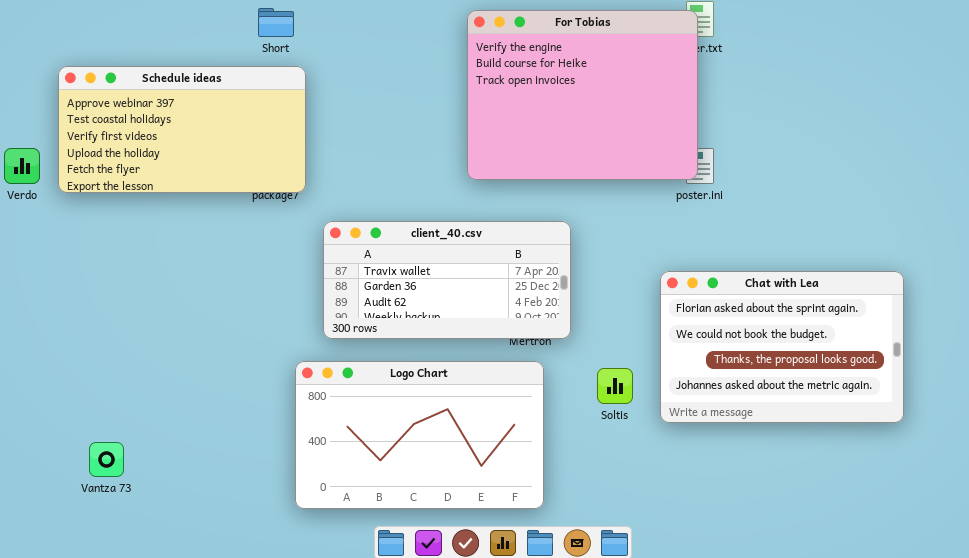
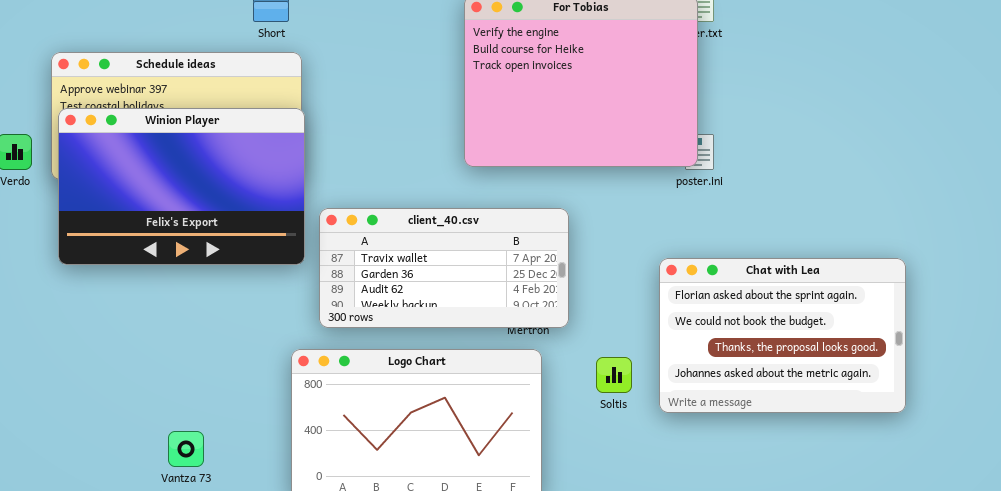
Winion Player: none -> [58,108,305,265], opened
Vantza 73: [89,442,124,477] -> [168,431,204,467], moved

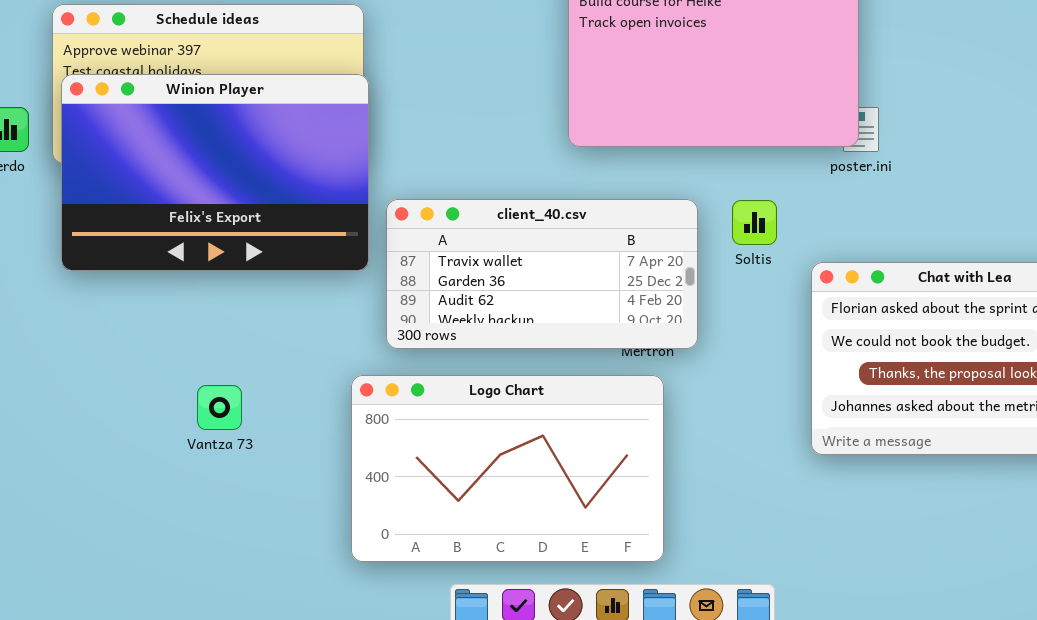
Soltis: [596,357,632,393] -> [732,200,777,245], moved
Vantza 73: [168,431,204,467] -> [197,385,242,430], moved

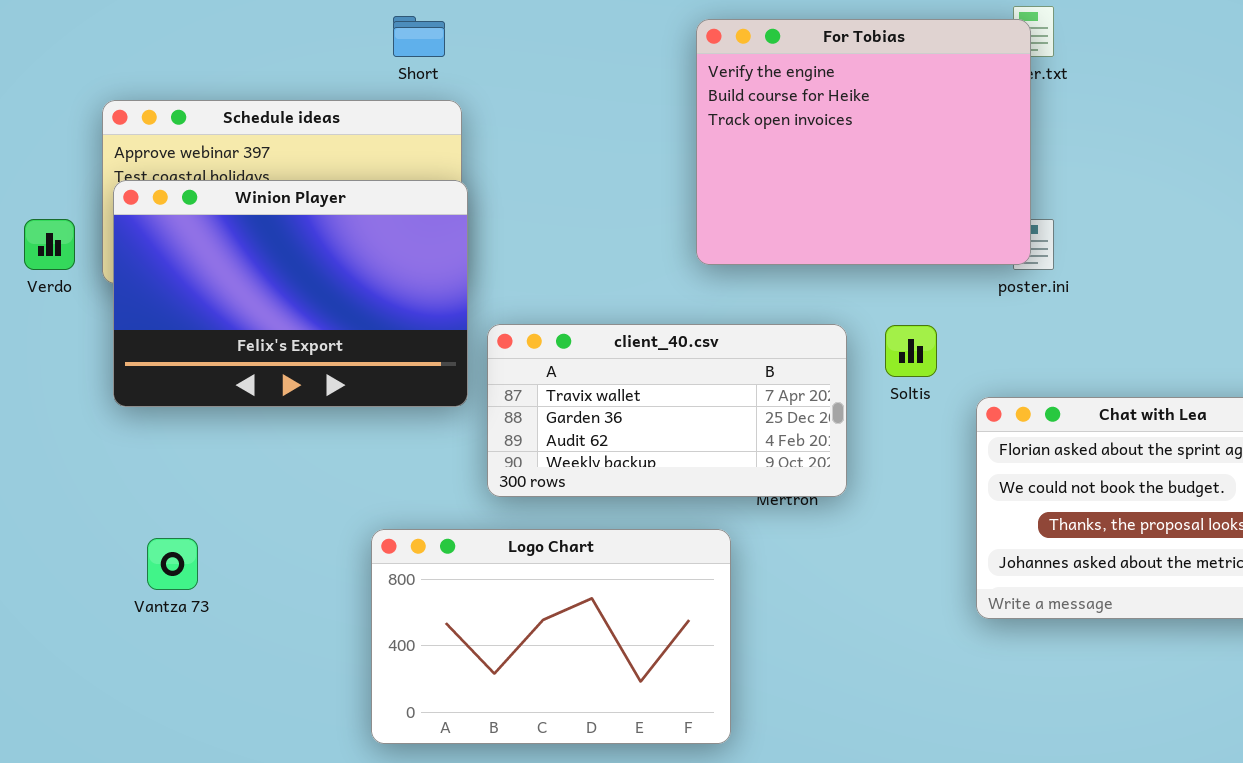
Logo Chart: [351,375,664,562] -> [371,529,731,744], moved
Vantza 73: [197,385,242,430] -> [147,538,198,590], moved

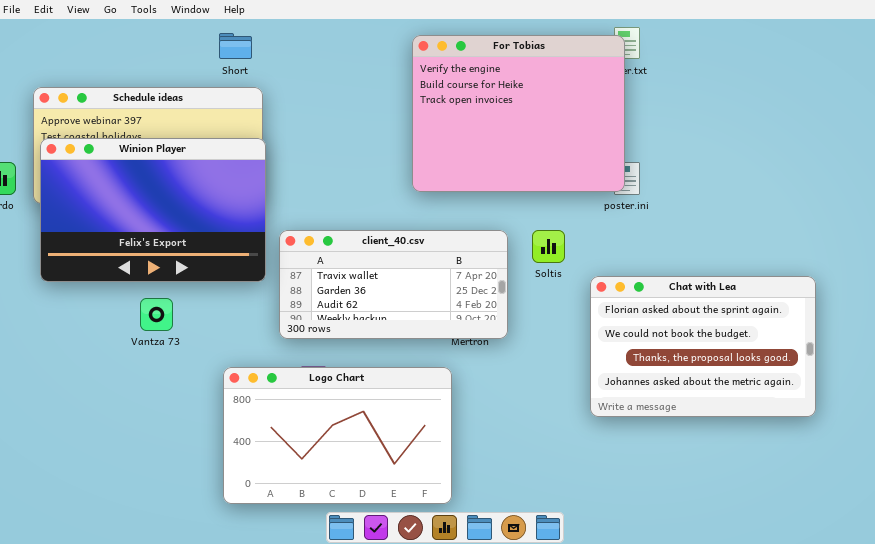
Logo Chart: [371,529,731,744] -> [223,367,452,504], moved
Vantza 73: [147,538,198,590] -> [140,298,173,331], moved

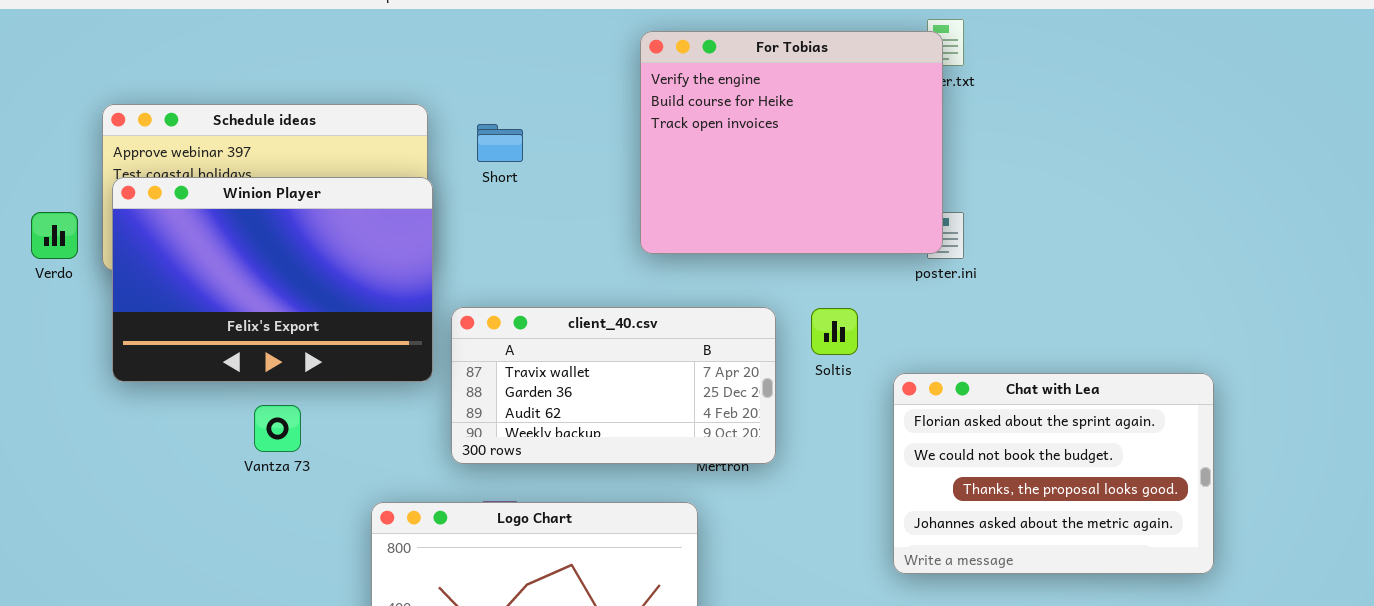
Short: [219,33,252,59] -> [477,124,523,162], moved

